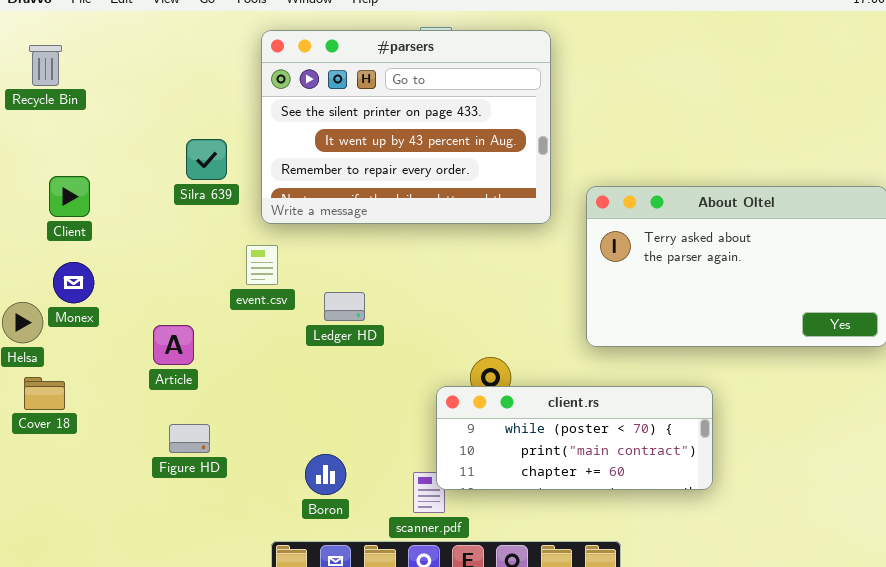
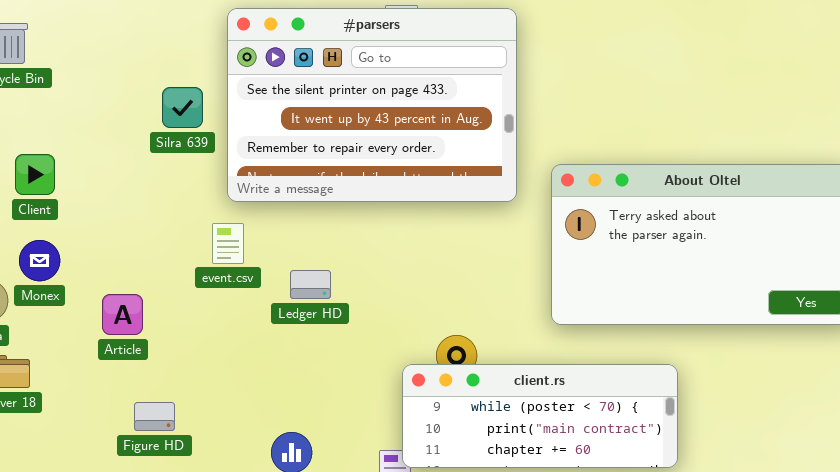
Silra 639: [186,139,227,180] -> [162,87,203,128], moved
Article: [153,325,194,365] -> [102,294,143,335], moved

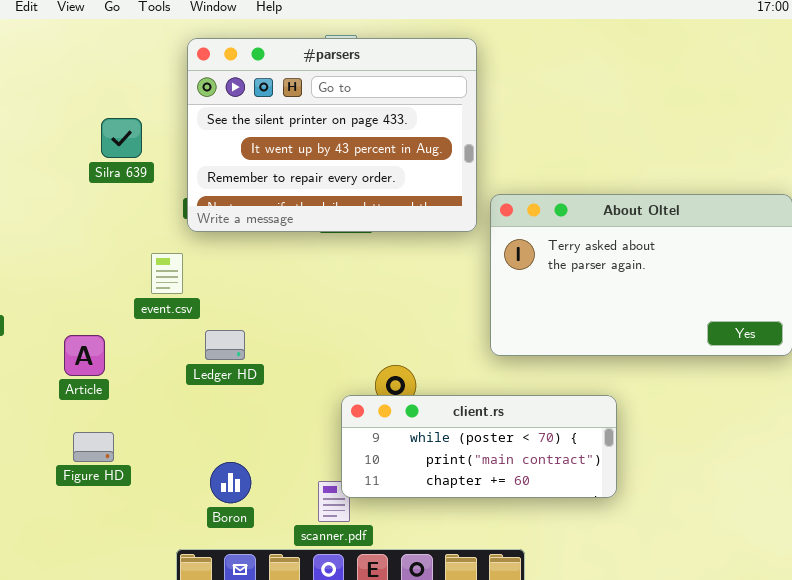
#parsers: [227,8,517,202] -> [187,38,477,232], moved
Ledger HD: [290,270,331,299] -> [205,330,245,360], moved
Article: [102,294,143,335] -> [64,335,105,376], moved

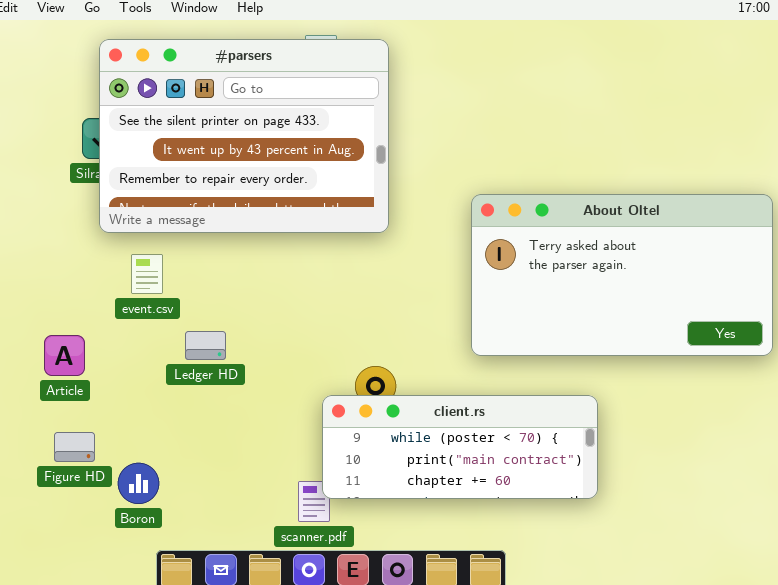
#parsers: [187,38,477,232] -> [99,39,389,233], moved
Boron: [210,462,251,503] -> [118,463,159,504], moved

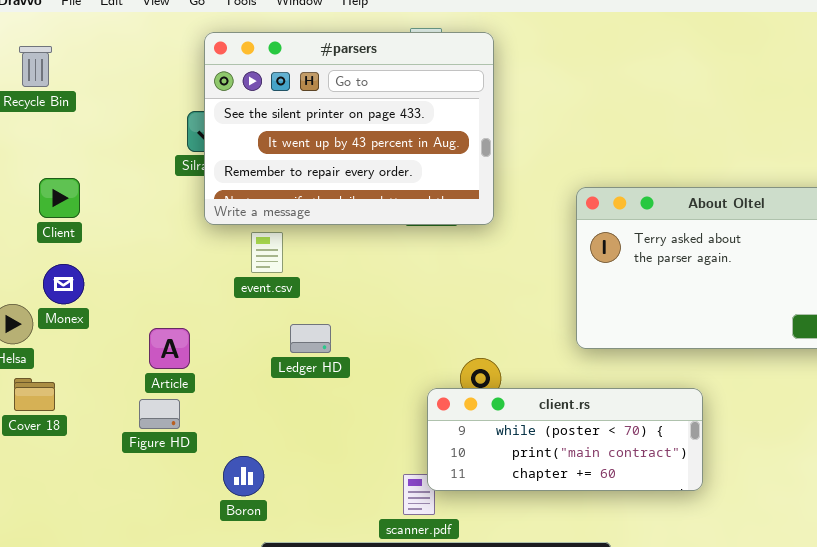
event.csv: [131,254,163,294] -> [251,232,283,273], moved
Figure HD: [54,432,95,462] -> [139,399,180,429], moved

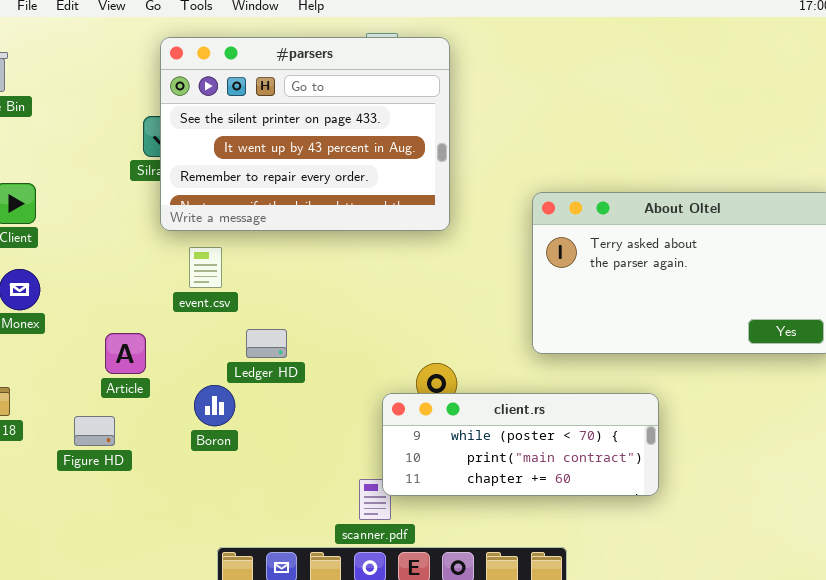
event.csv: [251,232,283,273] -> [189,247,222,288], moved
Figure HD: [139,399,180,429] -> [74,416,115,446], moved
Boron: [223,456,264,496] -> [194,385,235,426], moved

